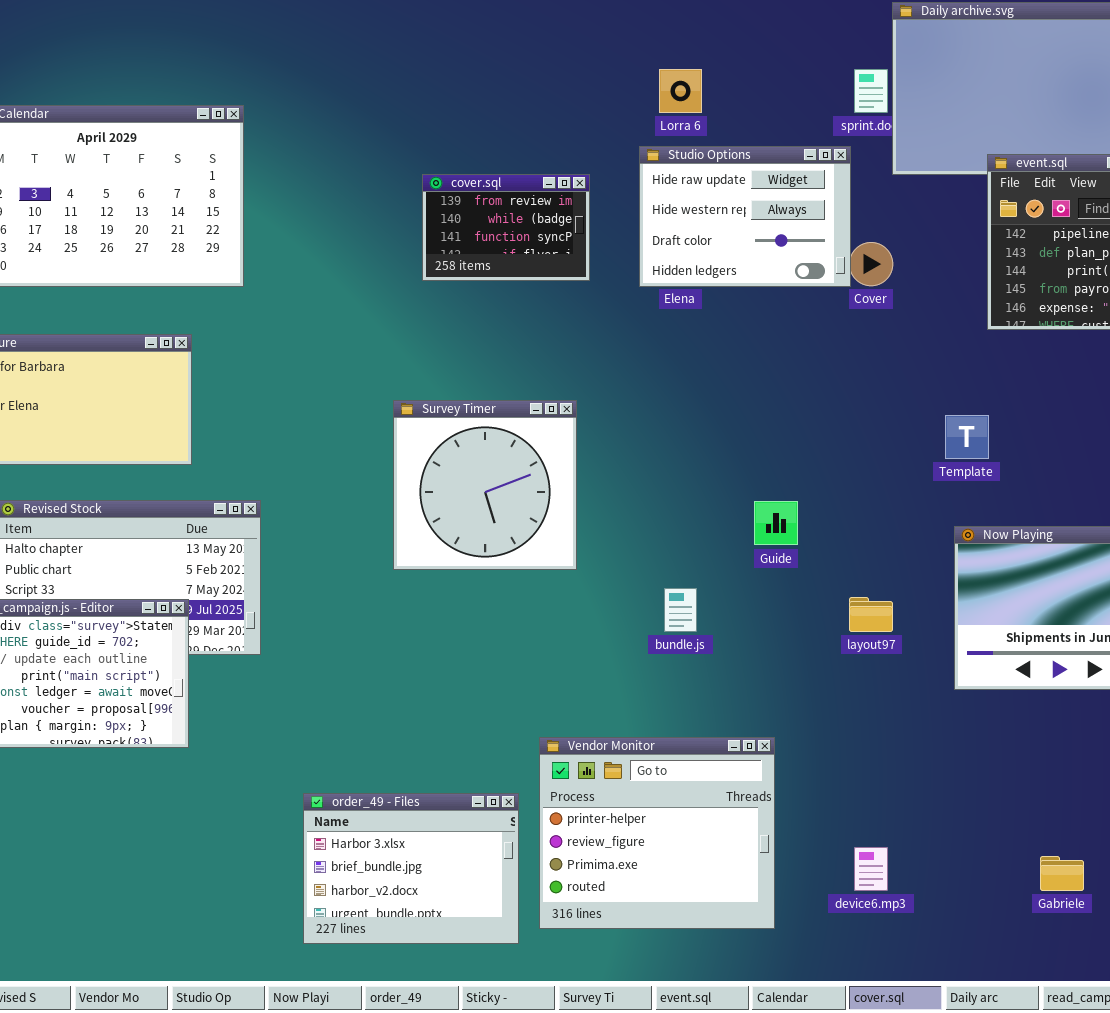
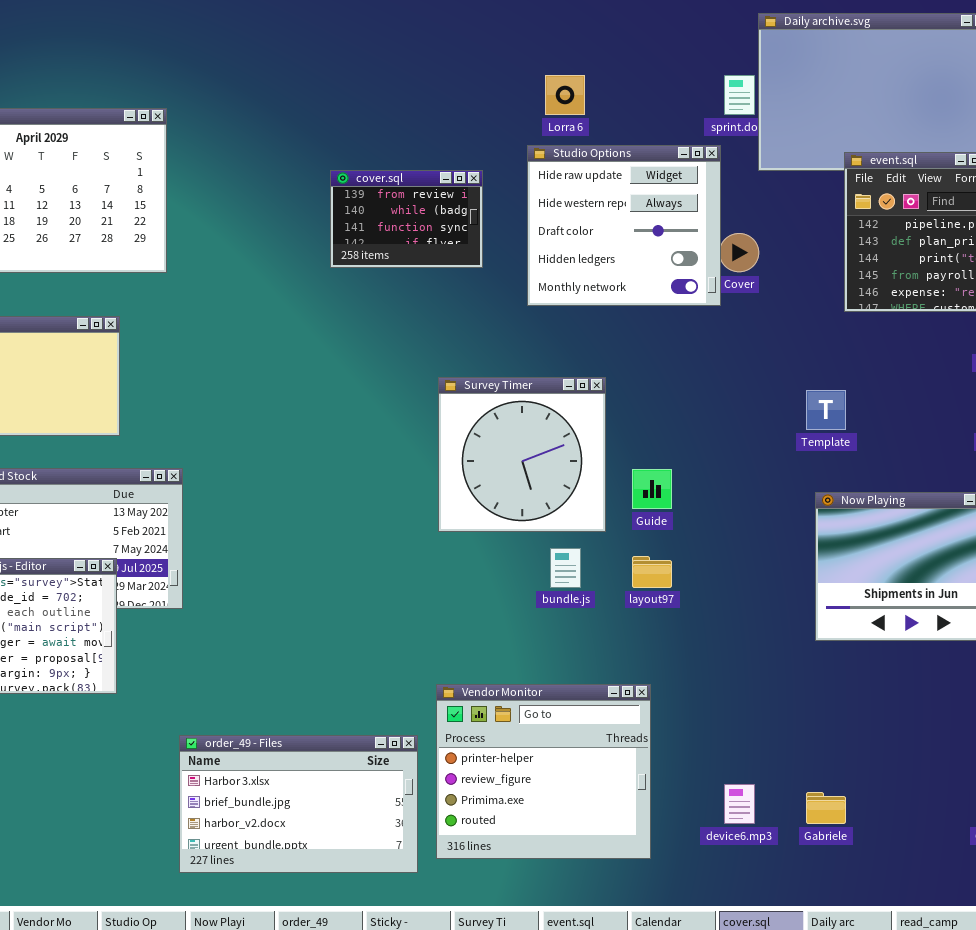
Studio Options: [639,146,851,287] -> [527,145,721,306], resized
Survey Timer: [393,400,577,570] -> [438,377,606,532], moved
layout97: [849,597,893,632] -> [632,556,672,588], moved
order_49 - Files: [303,793,519,944] -> [179,735,418,873], resized
Gabriele: [1040,856,1084,891] -> [806,792,846,824], moved

